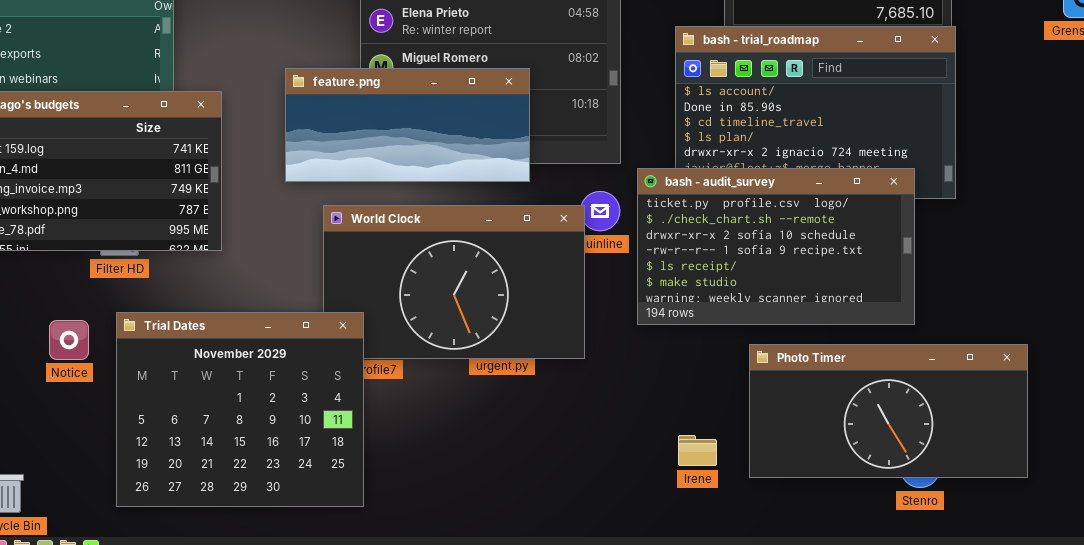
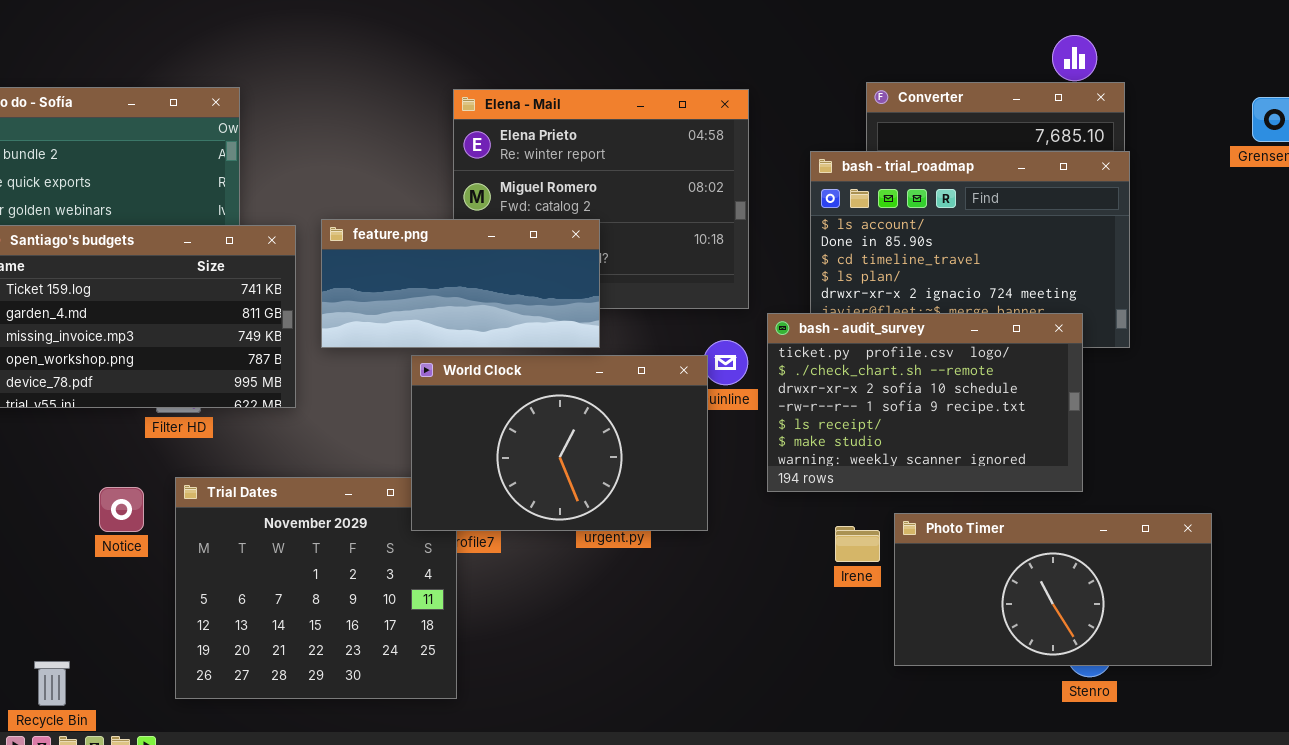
feature.png: [285,68,530,182] -> [321,219,600,348], moved
World Clock: [323,205,585,359] -> [411,355,708,531], raised
Irene: [678,435,717,466] -> [835,526,880,562], moved

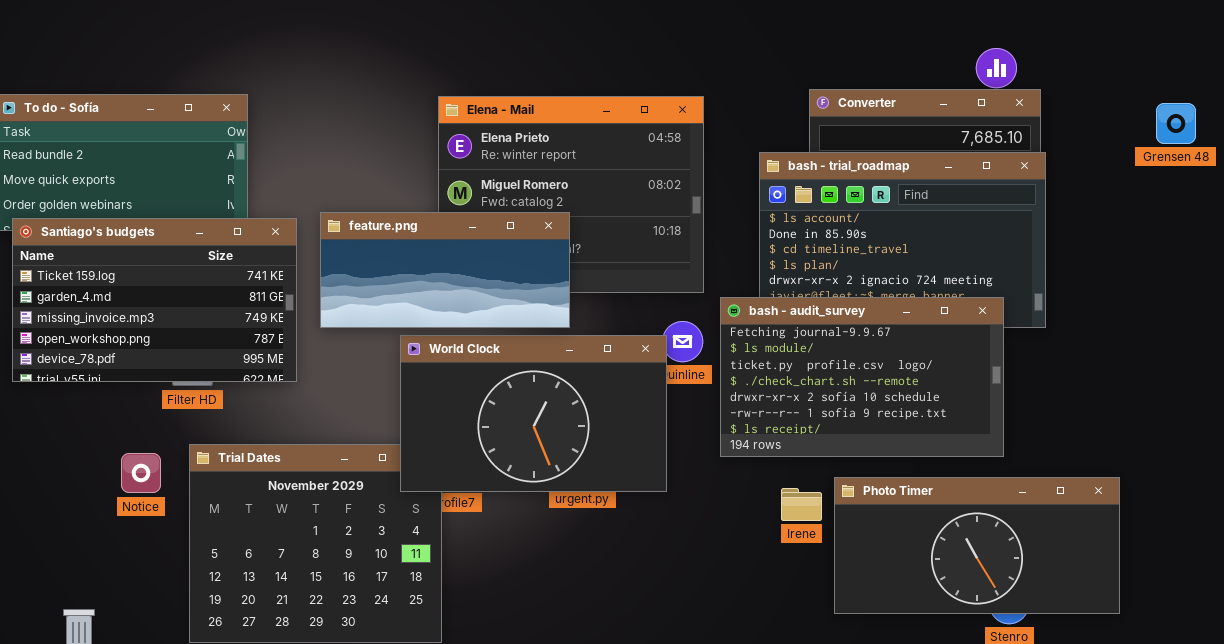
bash - audit_survey: [767,313,1083,492] -> [720,297,1004,457], scrolled up 2 rows

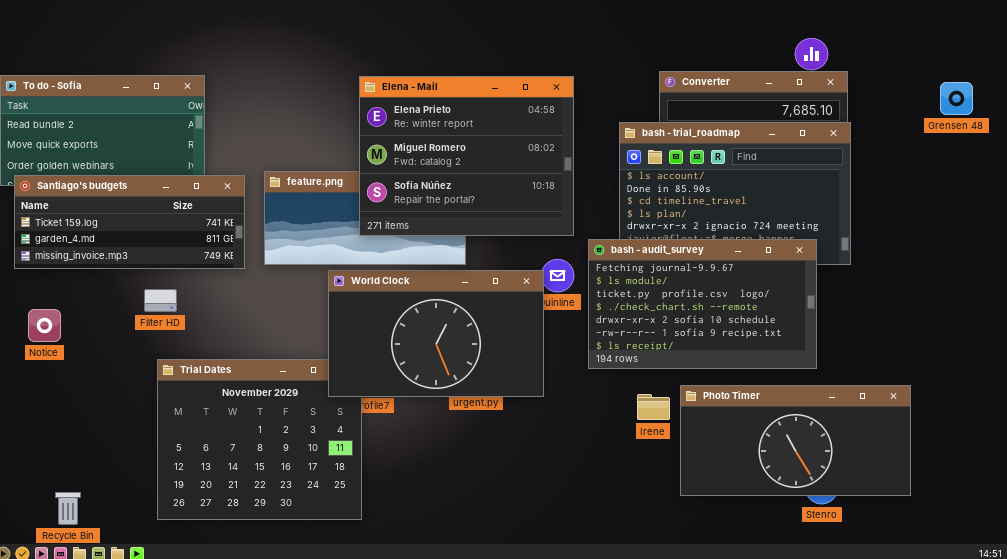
Elena - Mail: [438,96,704,293] -> [359,76,574,236], raised
Santiago's budgets: [12,218,297,382] -> [14,175,245,269], resized
Notice: [121,453,161,493] -> [28,309,61,342], moved

